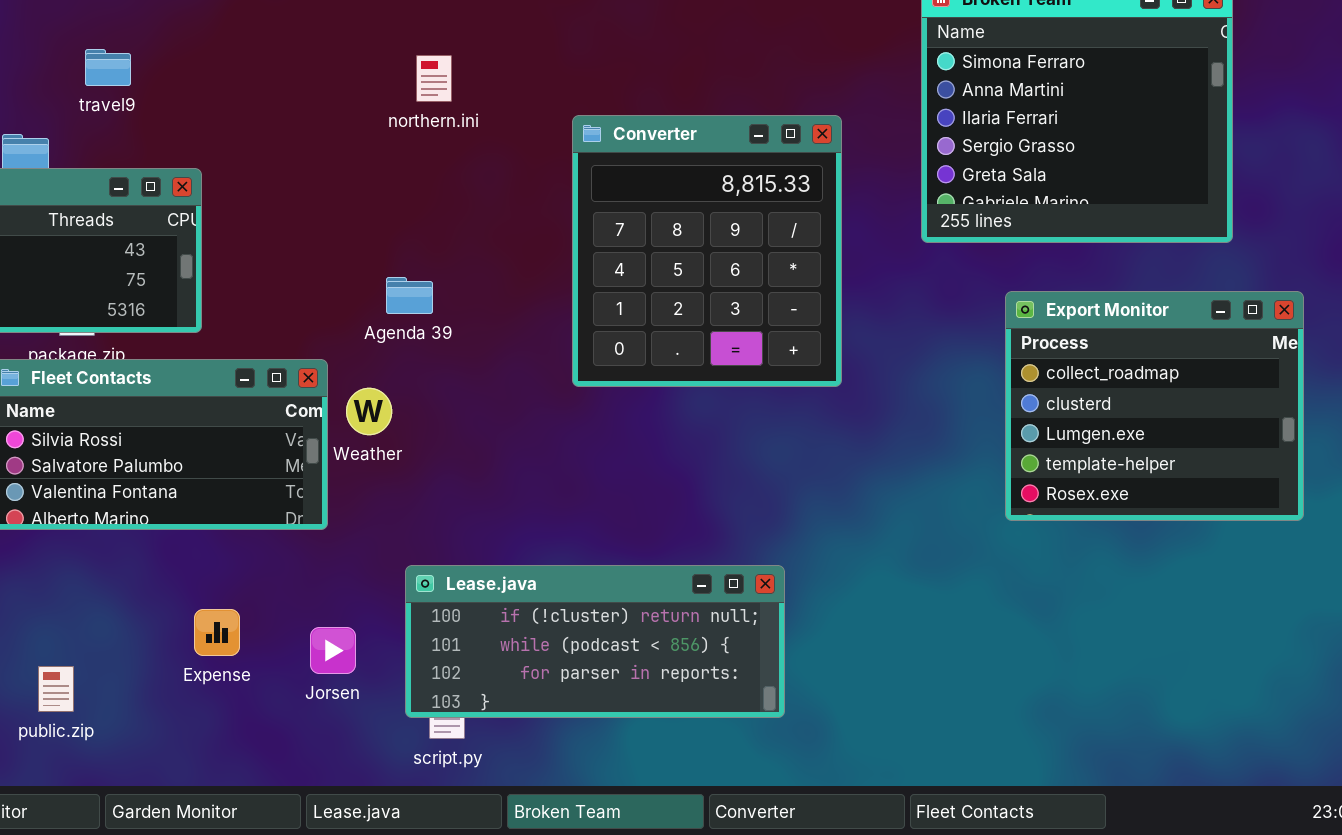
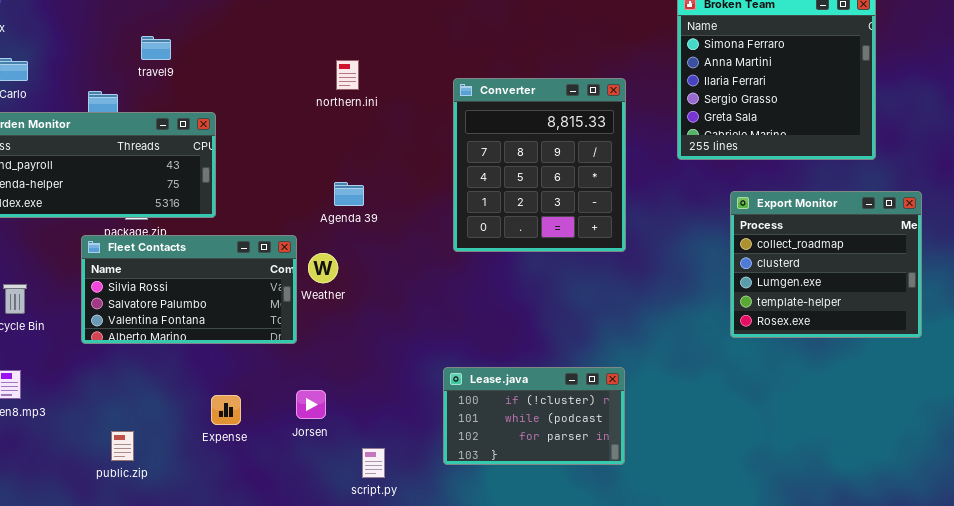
northern.ini: [416,55,452,102] -> [336,60,359,90], moved
Lease.java: [405,565,785,718] -> [443,367,625,465], moved, resized
Jorsen: [310,627,356,674] -> [296,390,326,419], moved

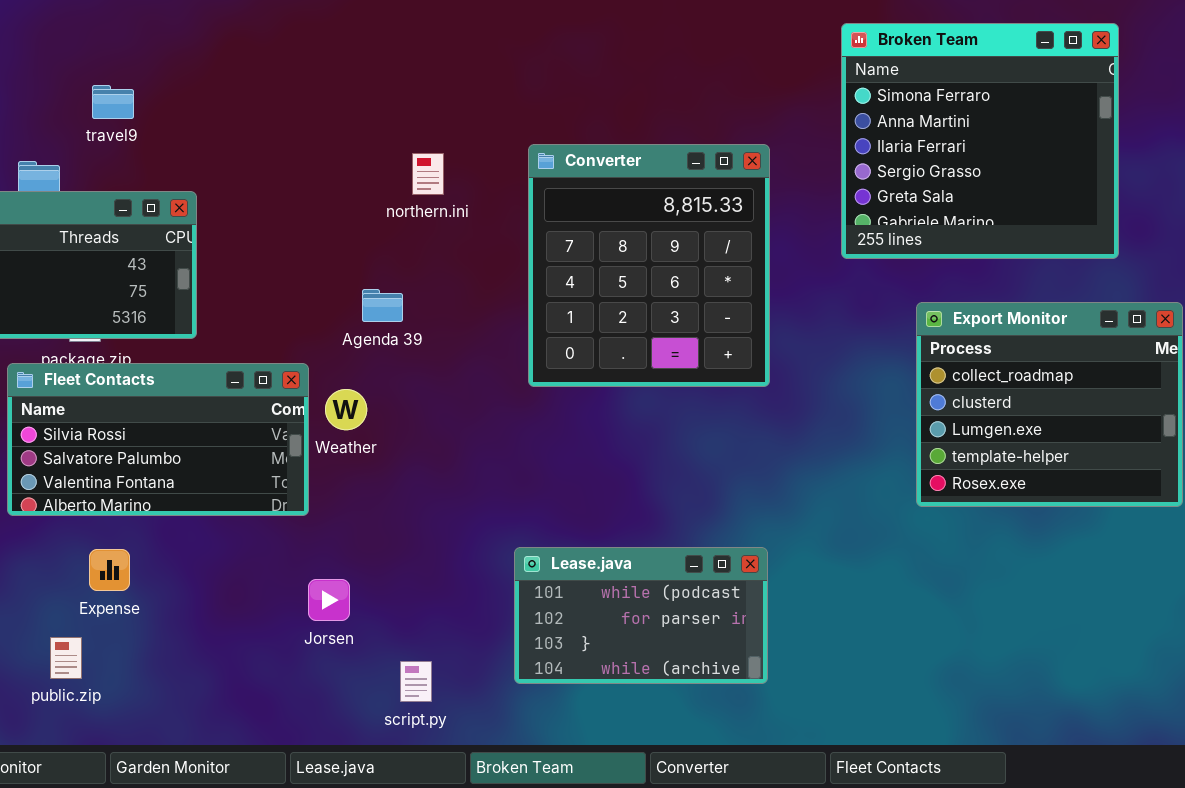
northern.ini: [336,60,359,90] -> [412,153,444,195], moved
Lease.java: [443,367,625,465] -> [514,547,768,684], scrolled down 1 row
Expense: [211,395,241,425] -> [89,549,130,591], moved

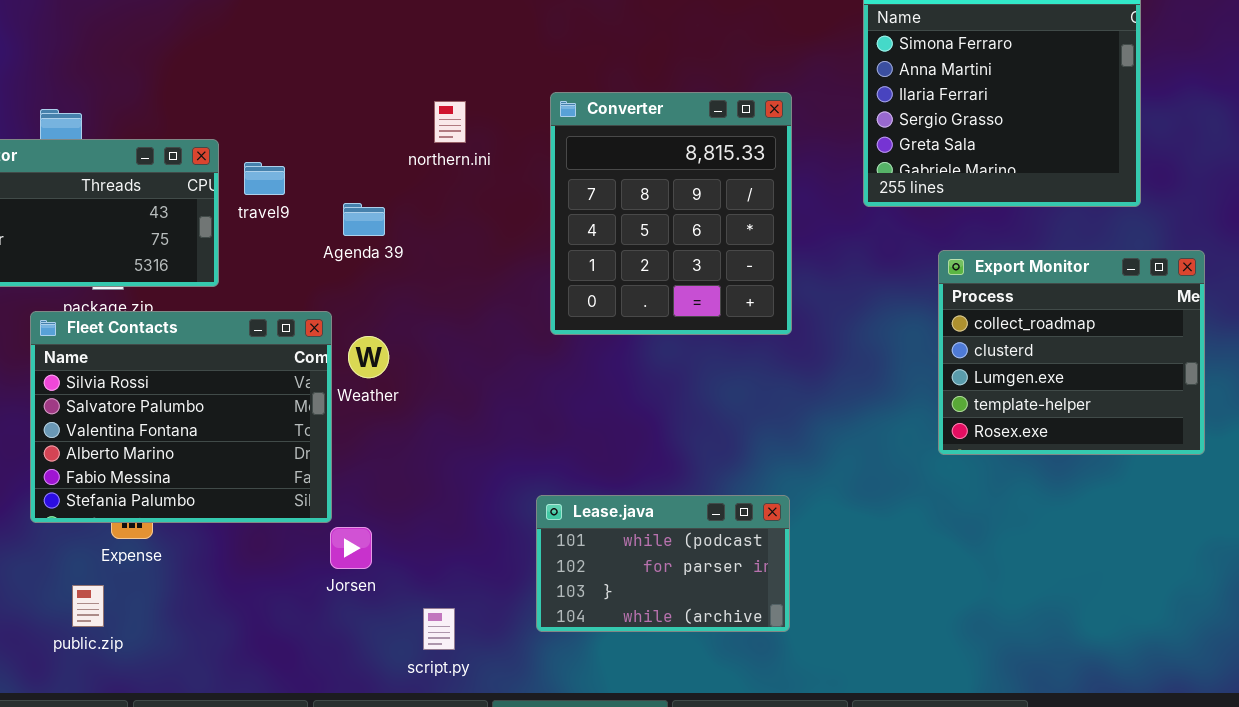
travel9: [92,85,134,119] -> [244,162,285,195], moved
Agenda 39: [362,289,403,322] -> [343,203,385,236], moved
Fleet Contacts: [7,363,309,516] -> [30,311,332,523], resized

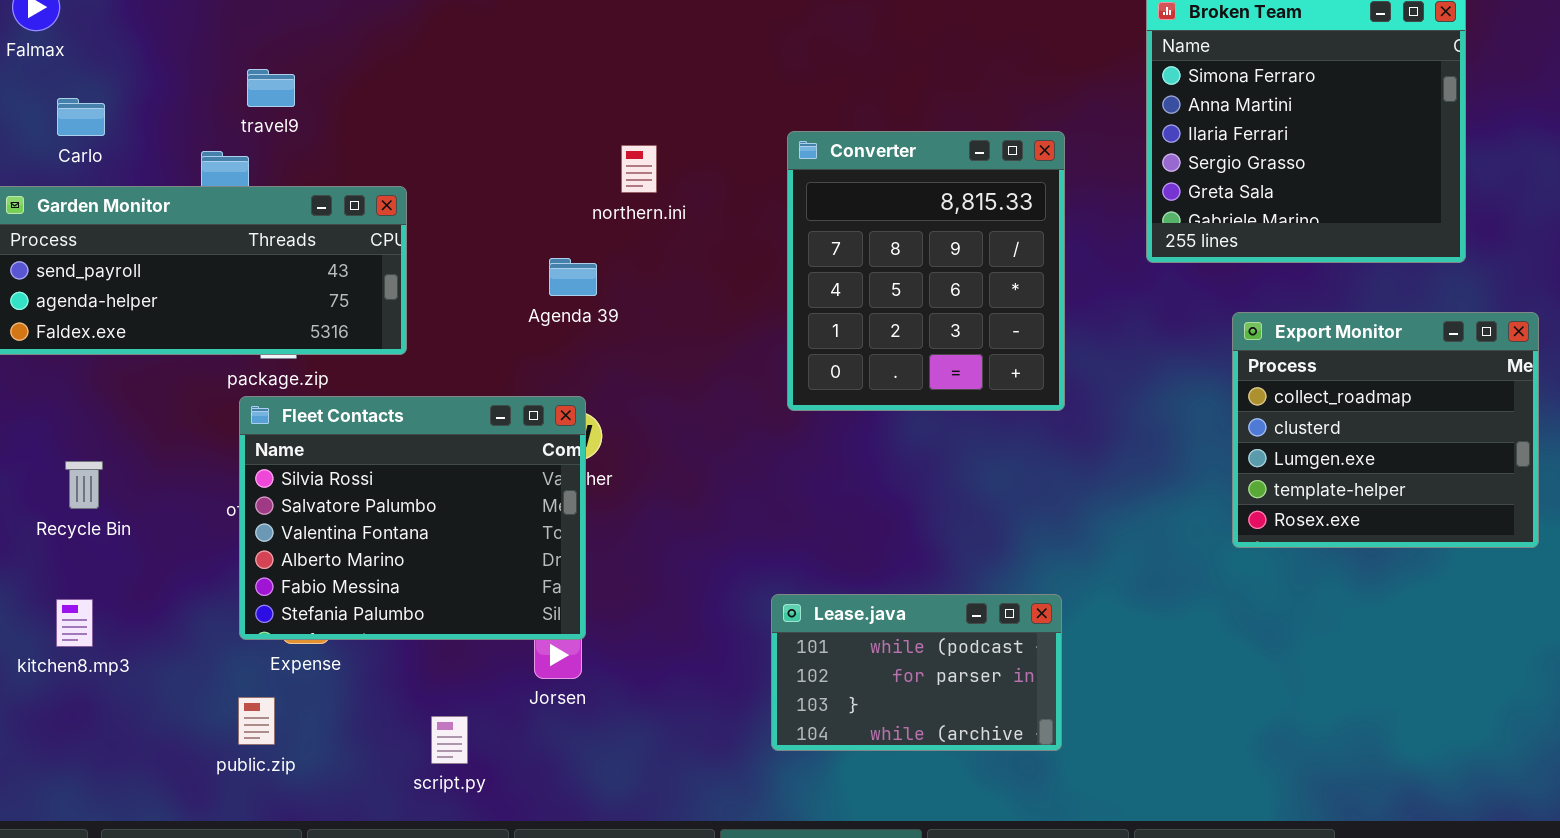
northern.ini: [434,101,466,143] -> [621,145,657,193], moved
travel9: [244,162,285,195] -> [247,69,295,107], moved
Fleet Contacts: [30,311,332,523] -> [239,396,586,640], moved
script.py: [423,608,455,650] -> [431,716,468,764], moved

